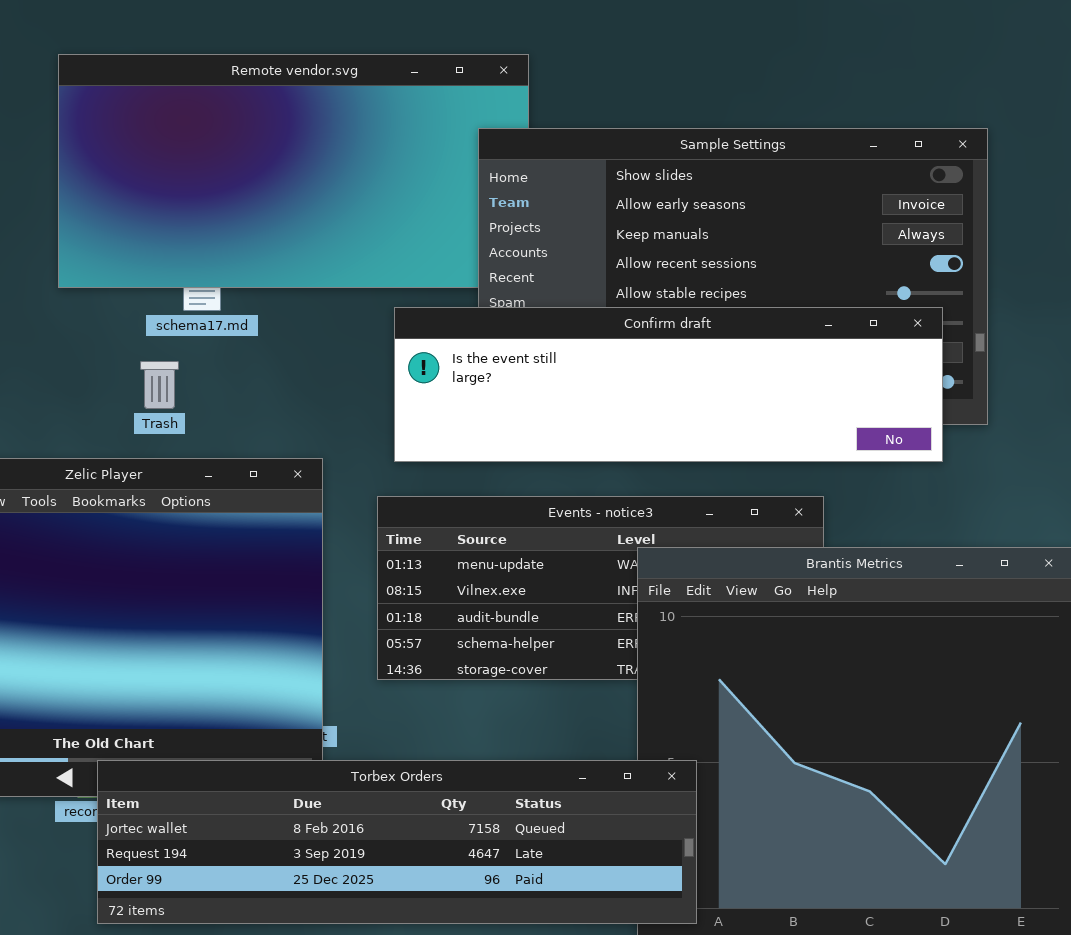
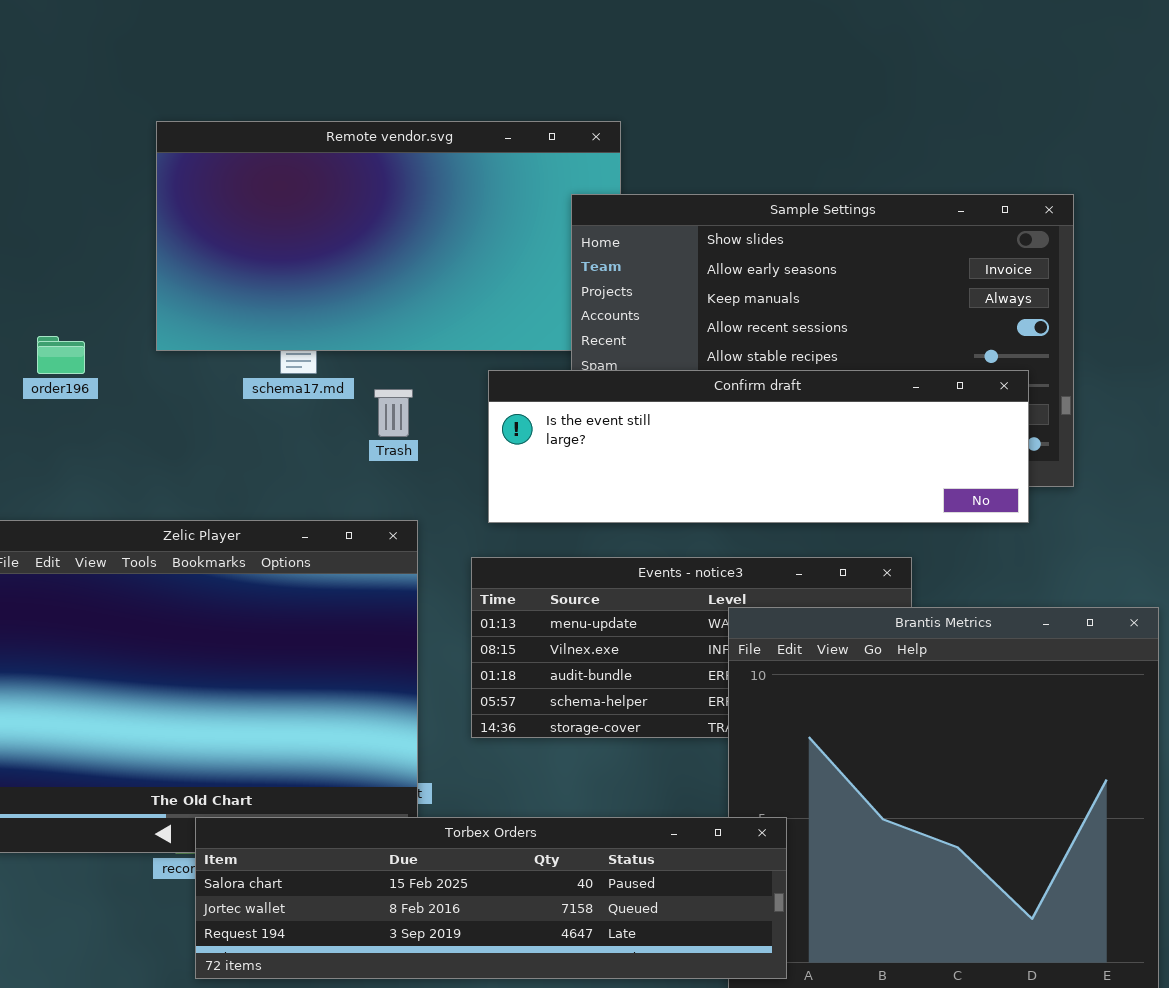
Trash: [140,361,179,409] -> [374,389,413,437], moved
Torbex Orders: [97,760,697,924] -> [195,817,787,979], scrolled up 1 row

